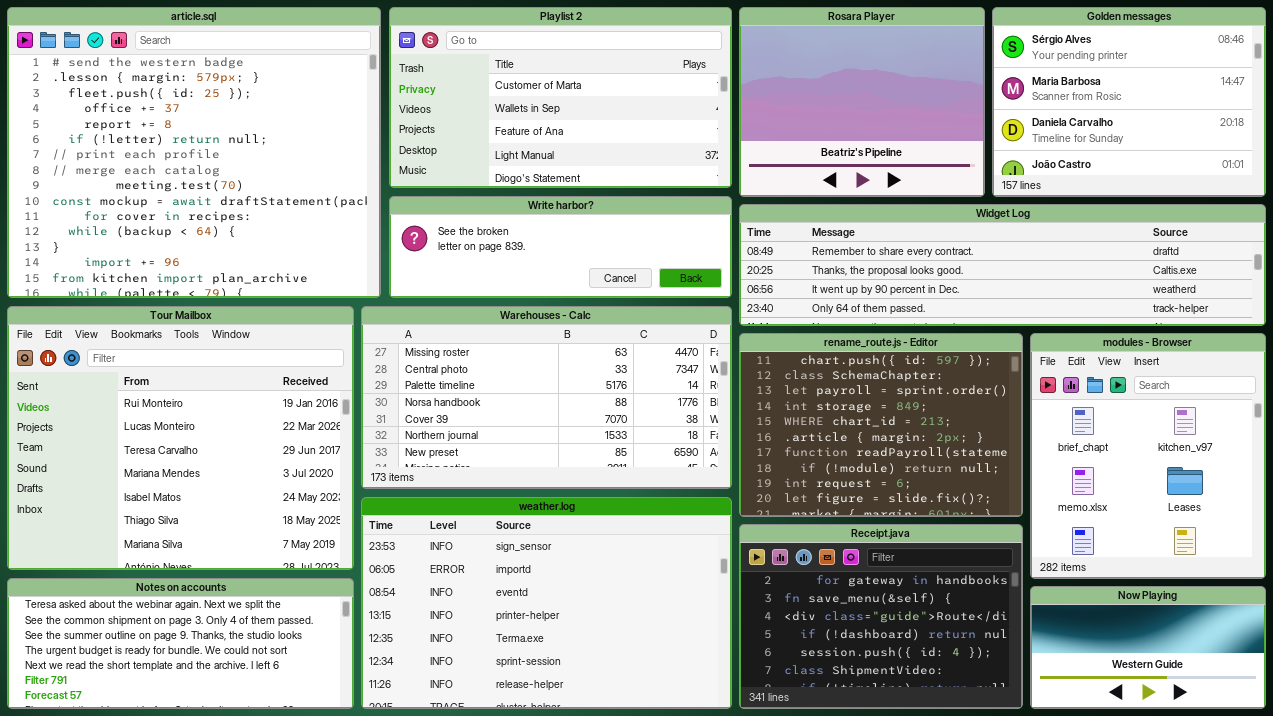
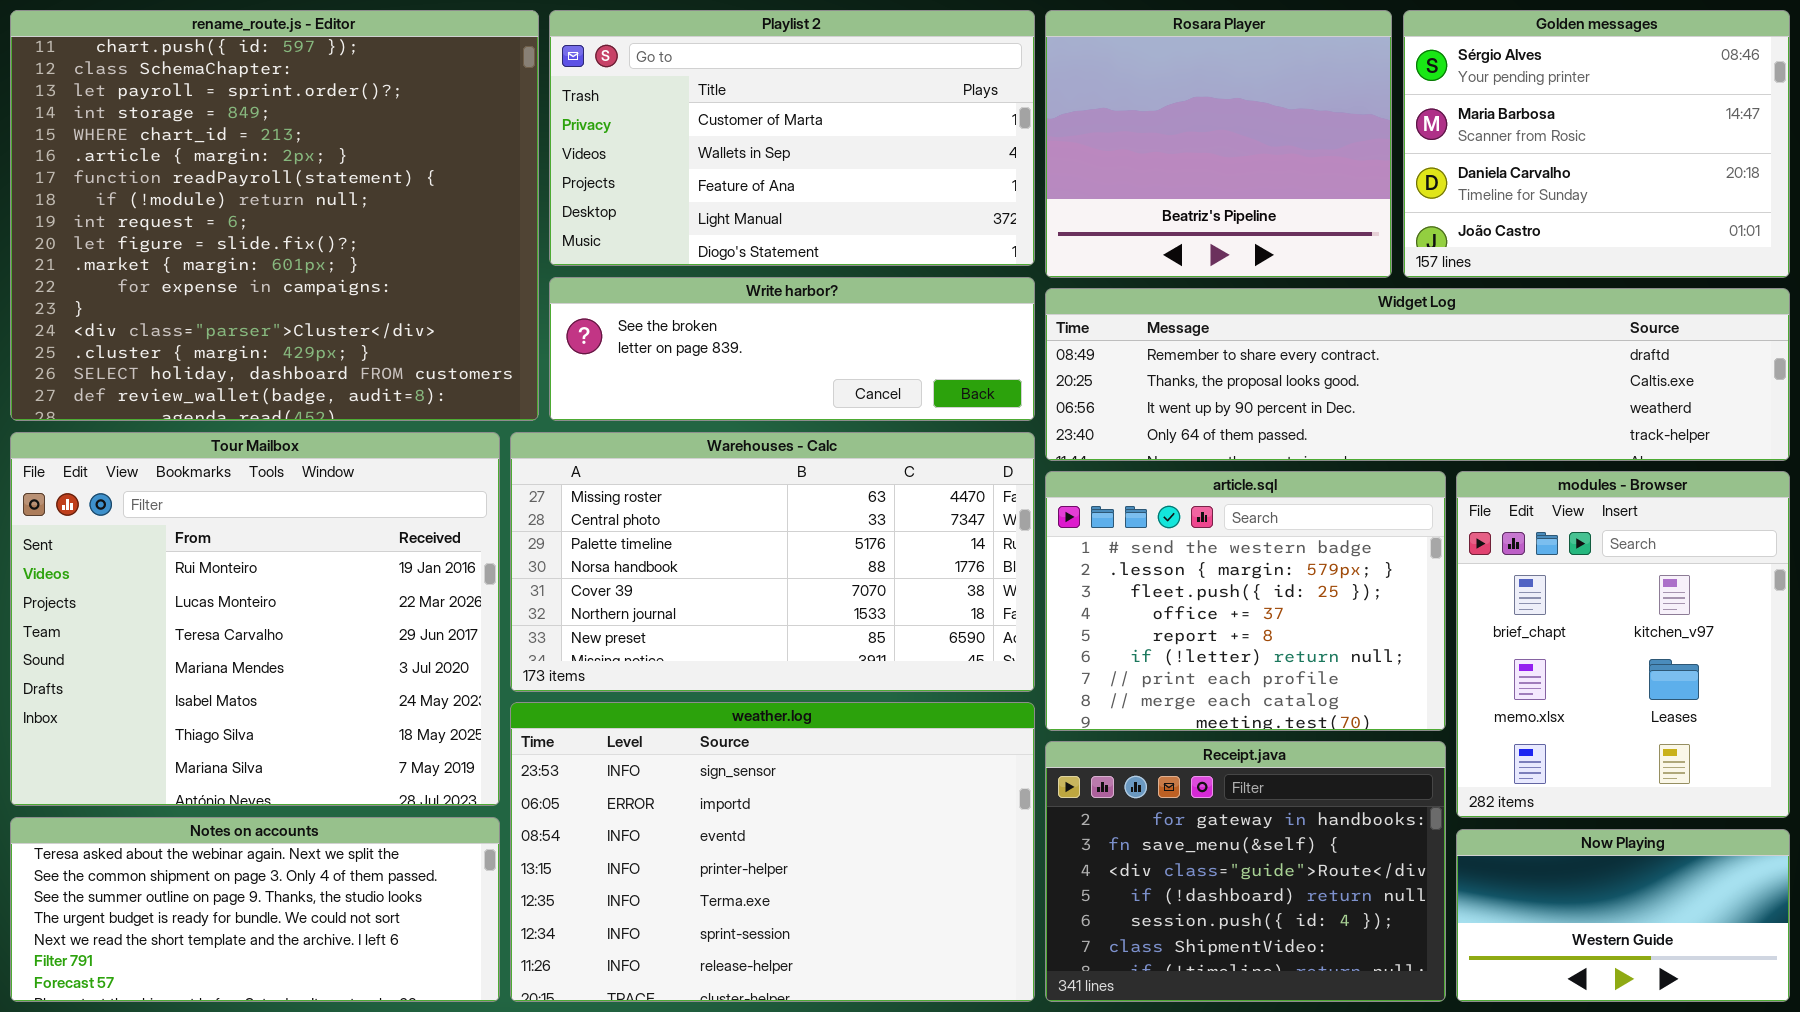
article.sql: [7,7,381,298] -> [1045,471,1446,731], moved, resized
rename_route.js - Editor: [739,333,1023,517] -> [10,10,539,421], moved, resized

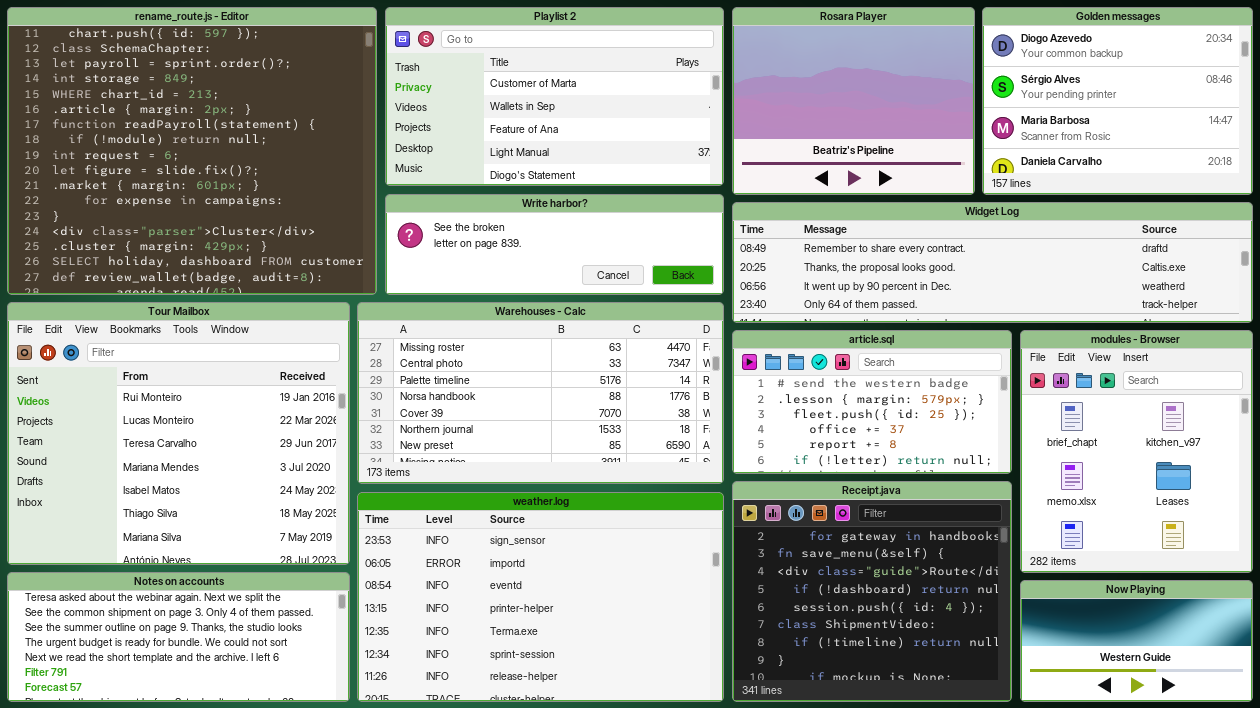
Golden messages: [1403,10,1790,278] -> [982,7,1253,195], scrolled up 1 row
article.sql: [1045,471,1446,731] -> [732,330,1012,474], resized
Receipt.java: [1045,741,1446,1002] -> [732,481,1012,702], resized

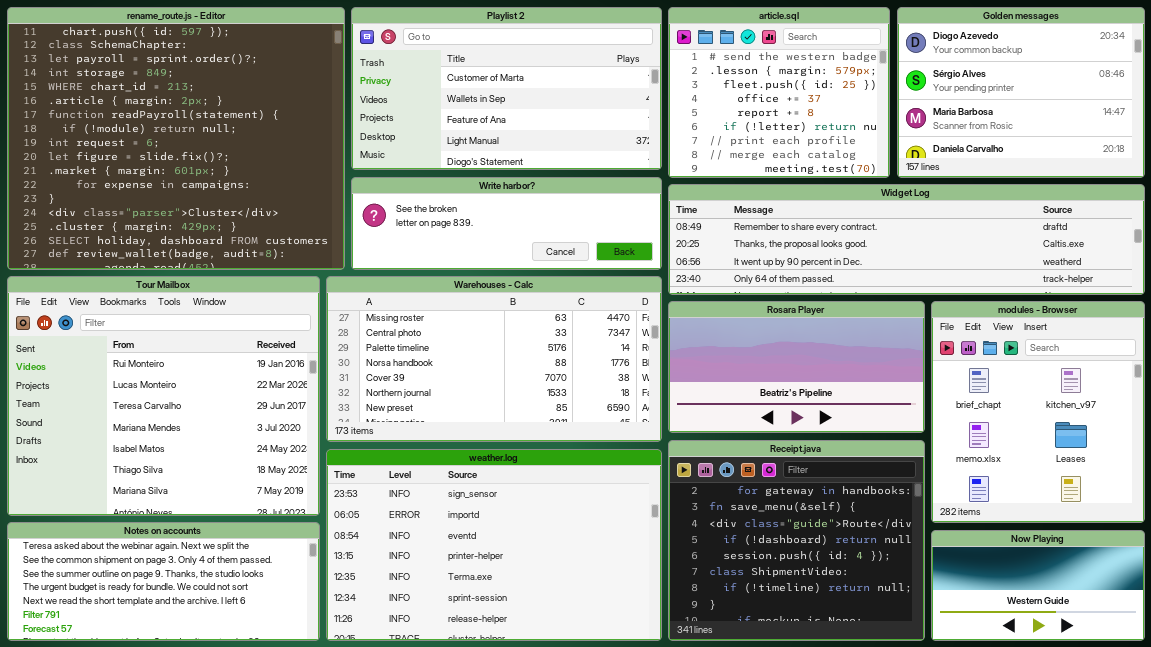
Rosara Player: [732,7,975,195] -> [668,301,925,433], moved, resized
article.sql: [732,330,1012,474] -> [668,7,890,178], moved, resized

